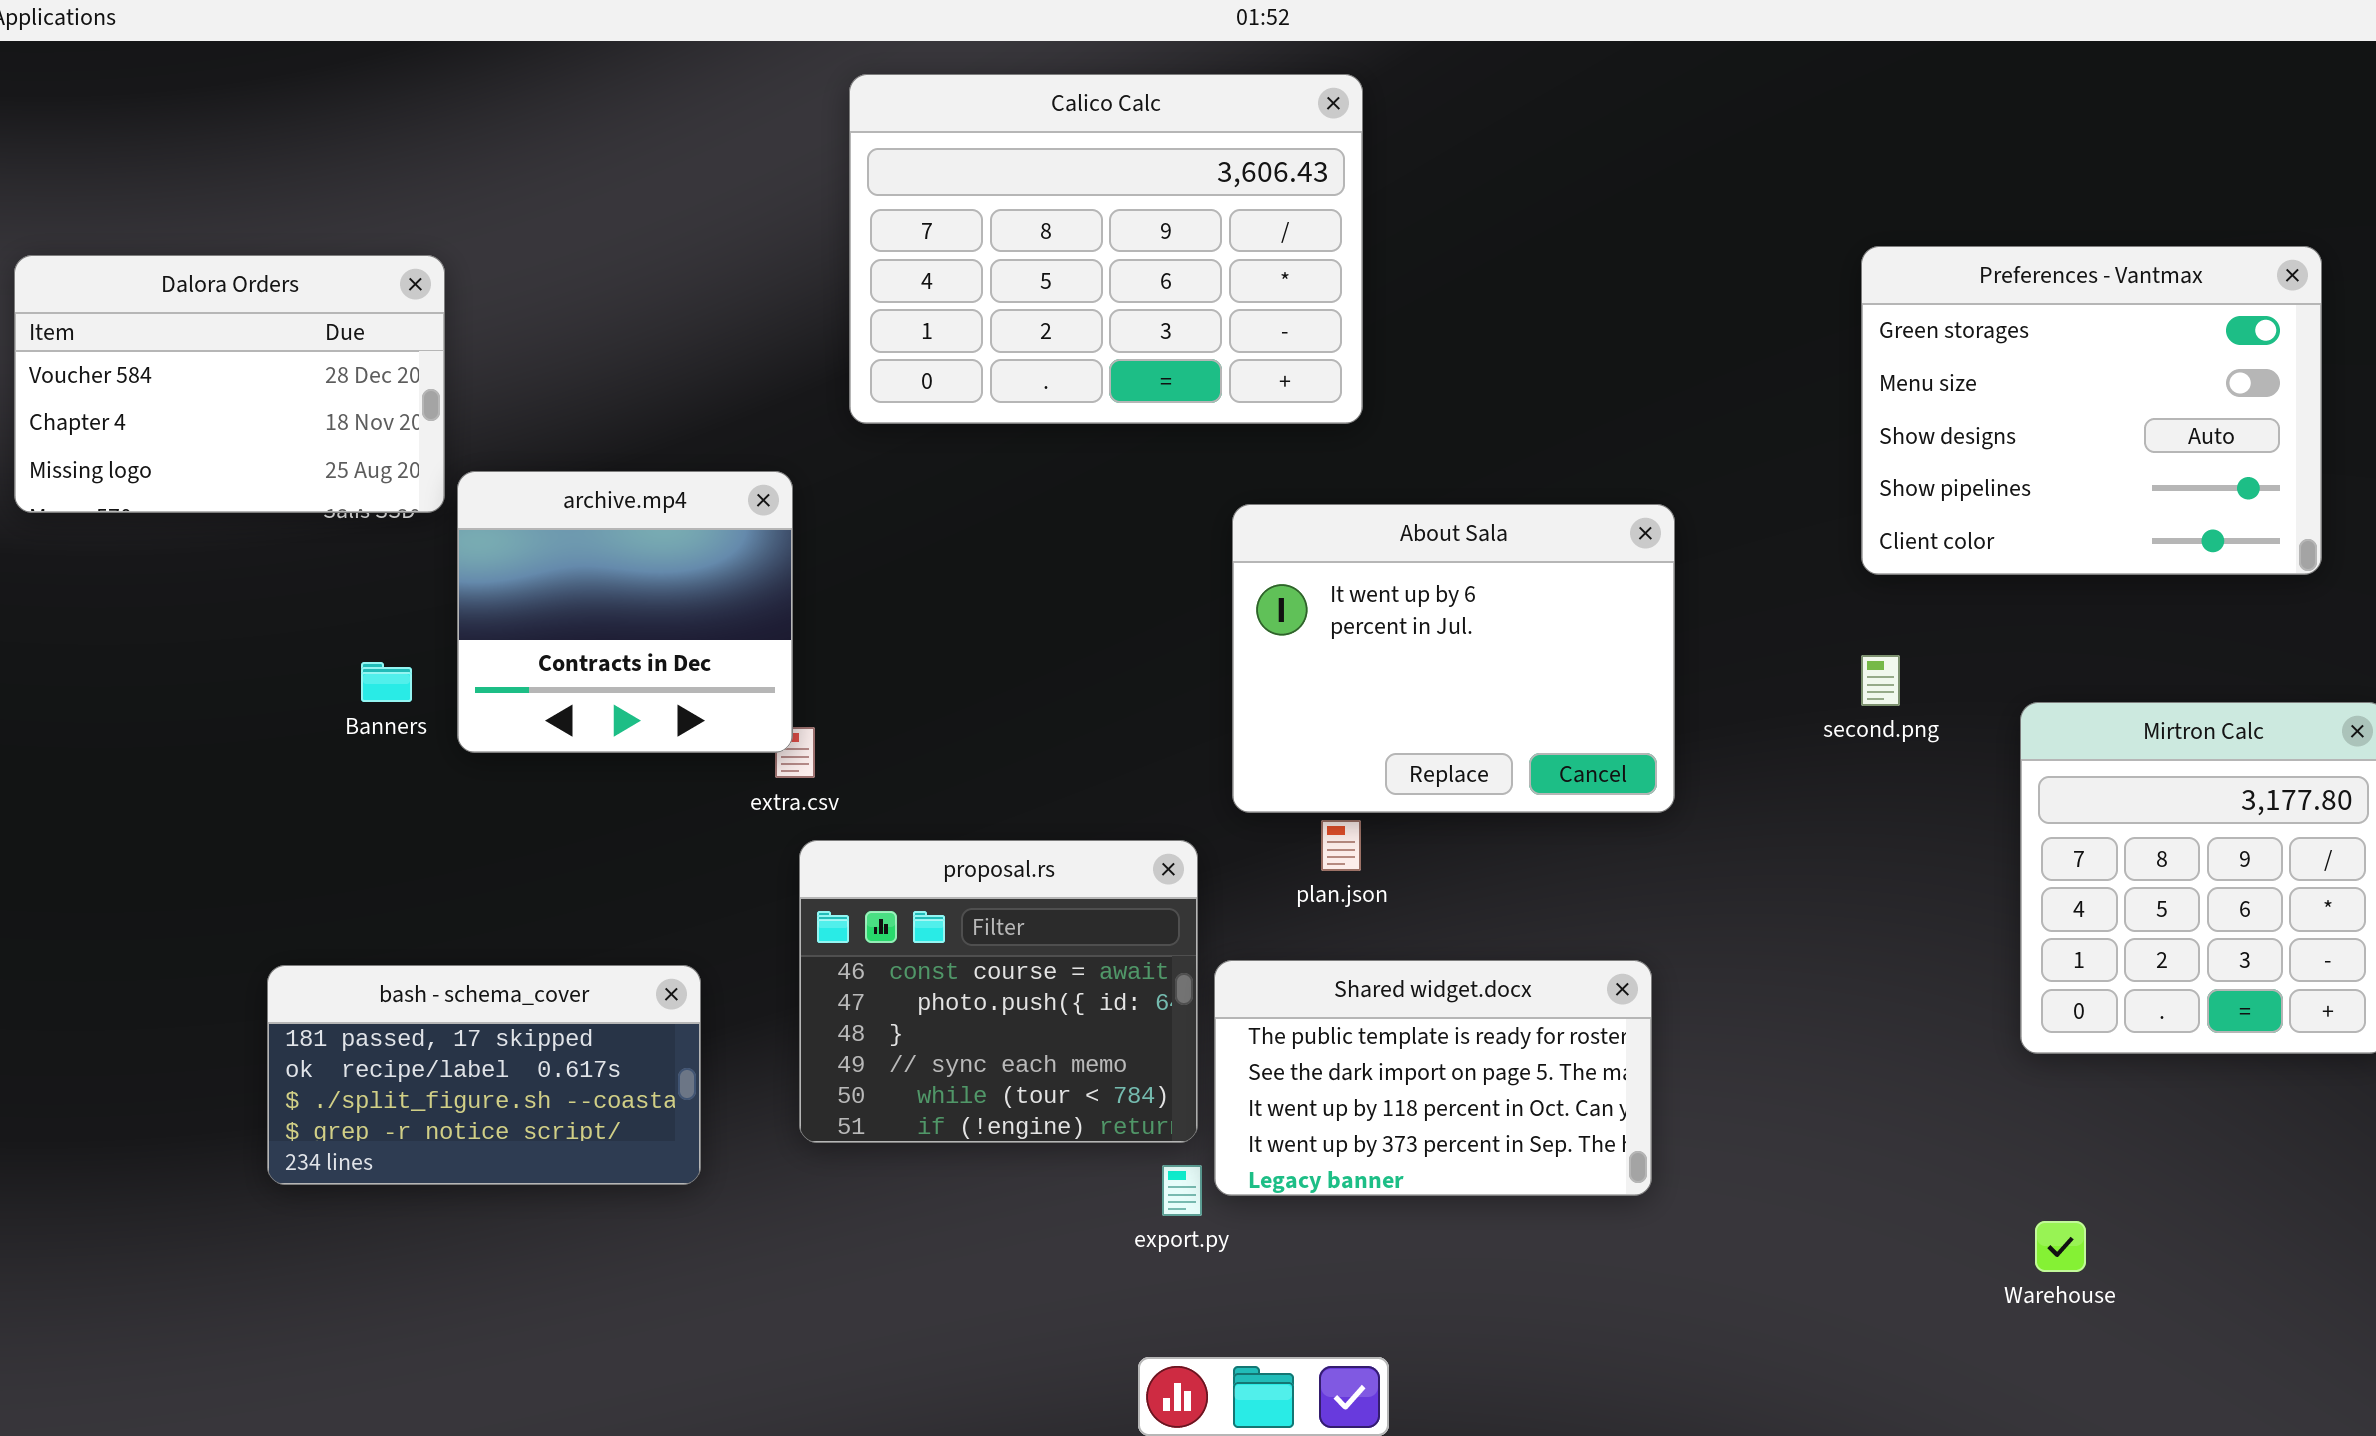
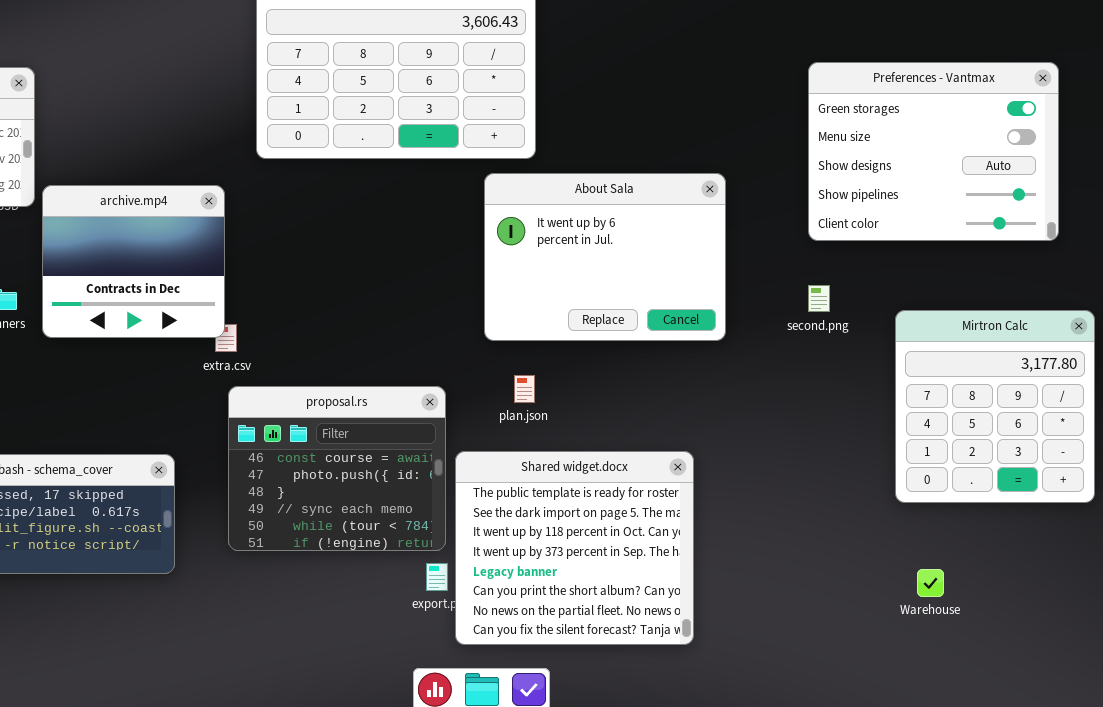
About Sala: [1232,504,1675,813] -> [484,173,726,341], moved
Shared widget.docx: [1214,960,1652,1196] -> [455,451,694,645], resized
Warehouse: [2035,1221,2086,1272] -> [917,569,944,597], moved

